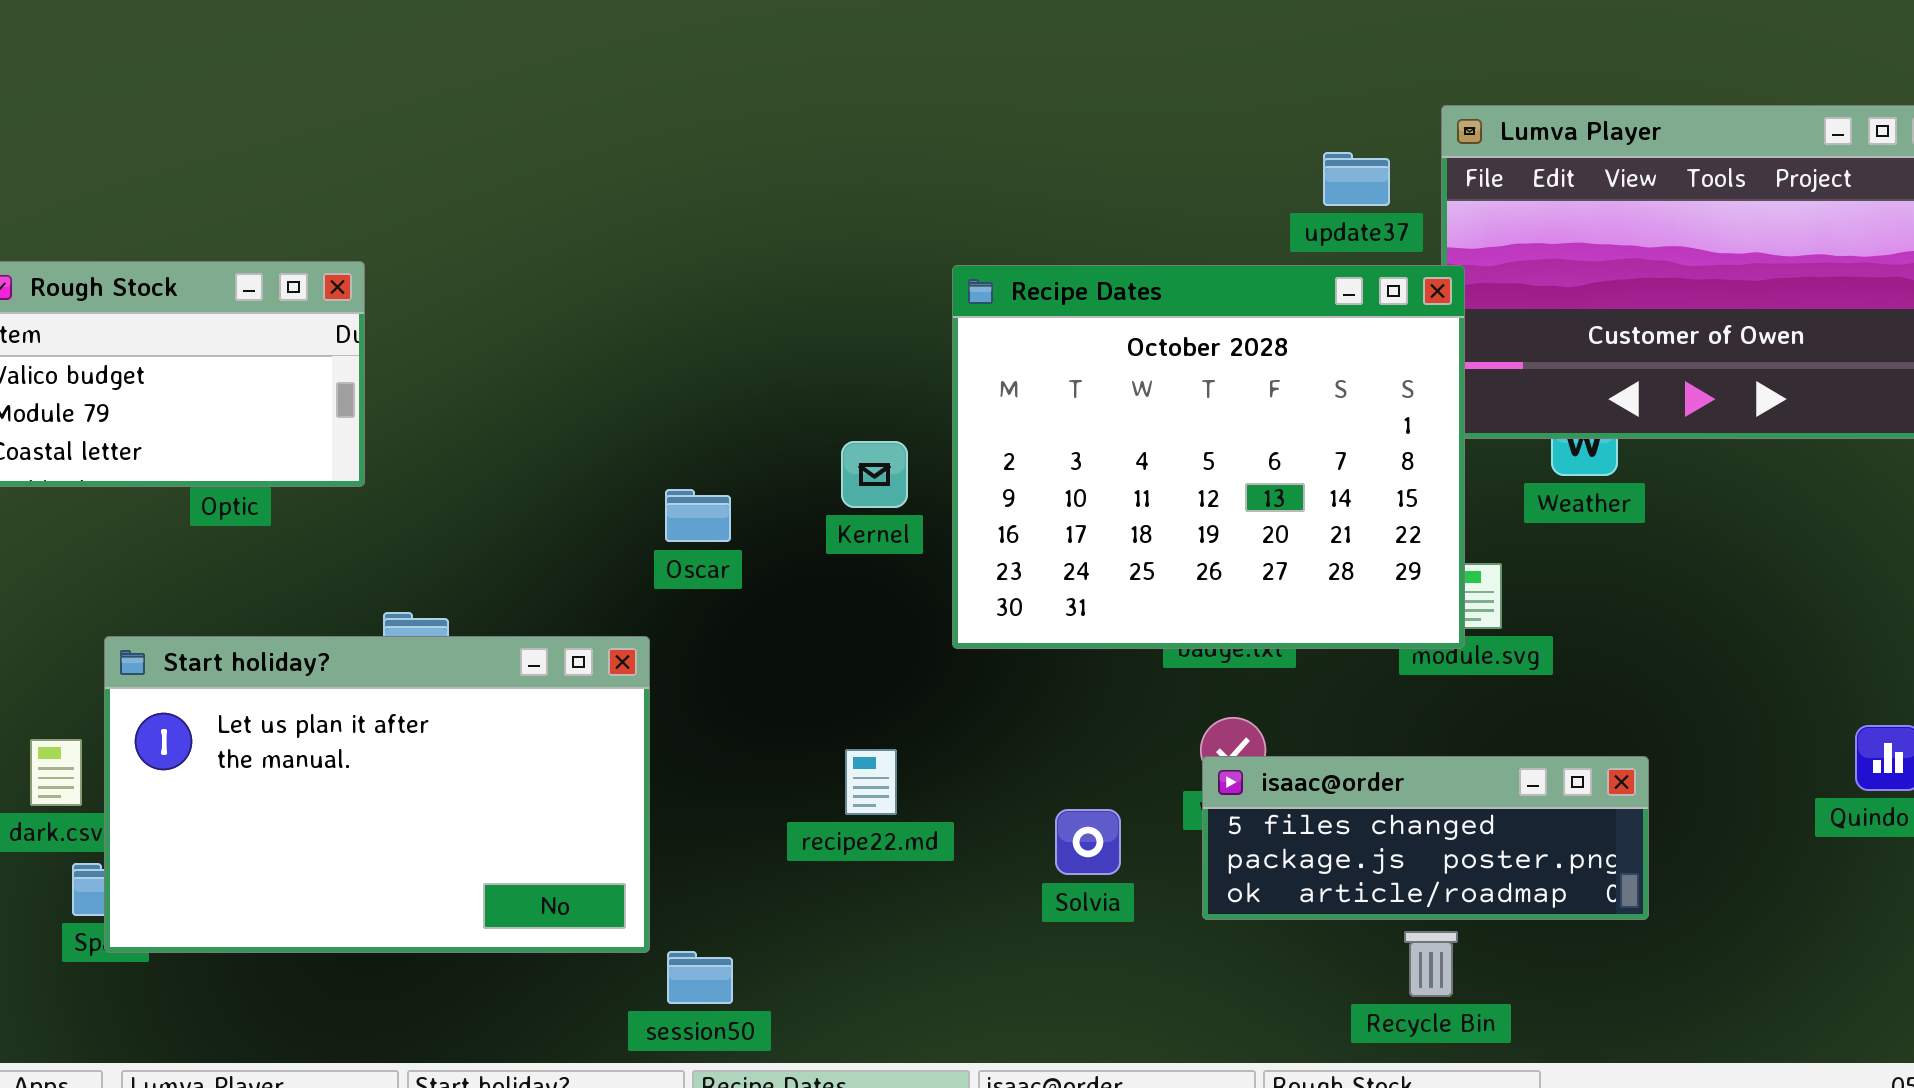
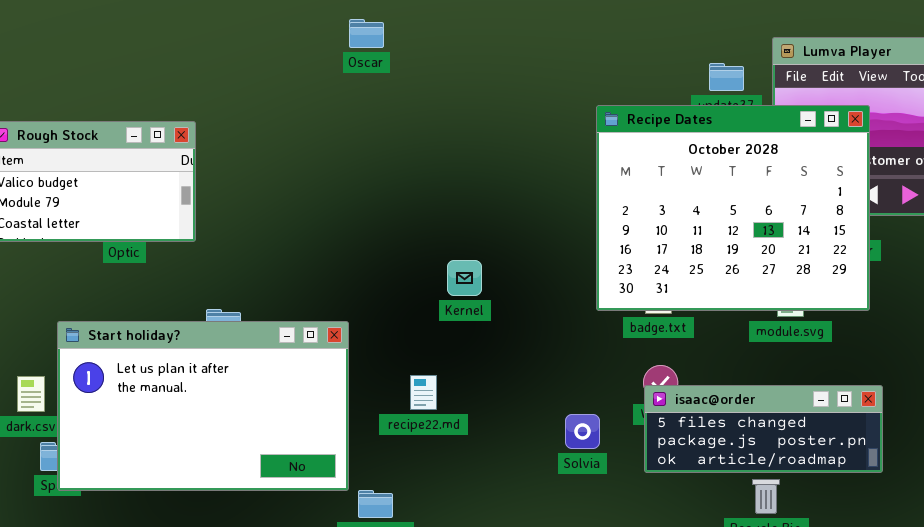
Recipe Dates: [952,265,1465,649] -> [596,105,870,311], moved
Kernel: [841,441,908,508] -> [447,260,482,296], moved
Oscar: [665,489,731,542] -> [349,19,384,48], moved
recipe22.md: [845,749,897,815] -> [410,375,437,410], moved

